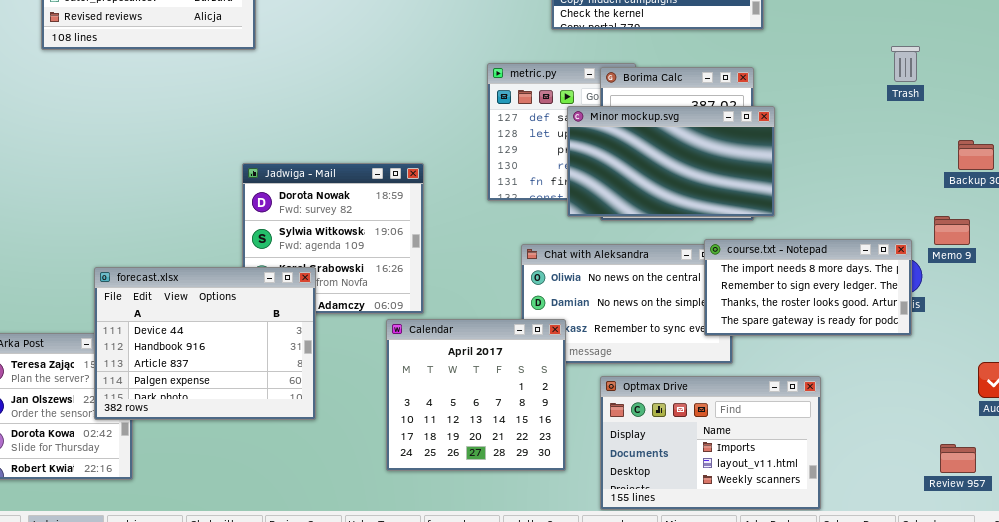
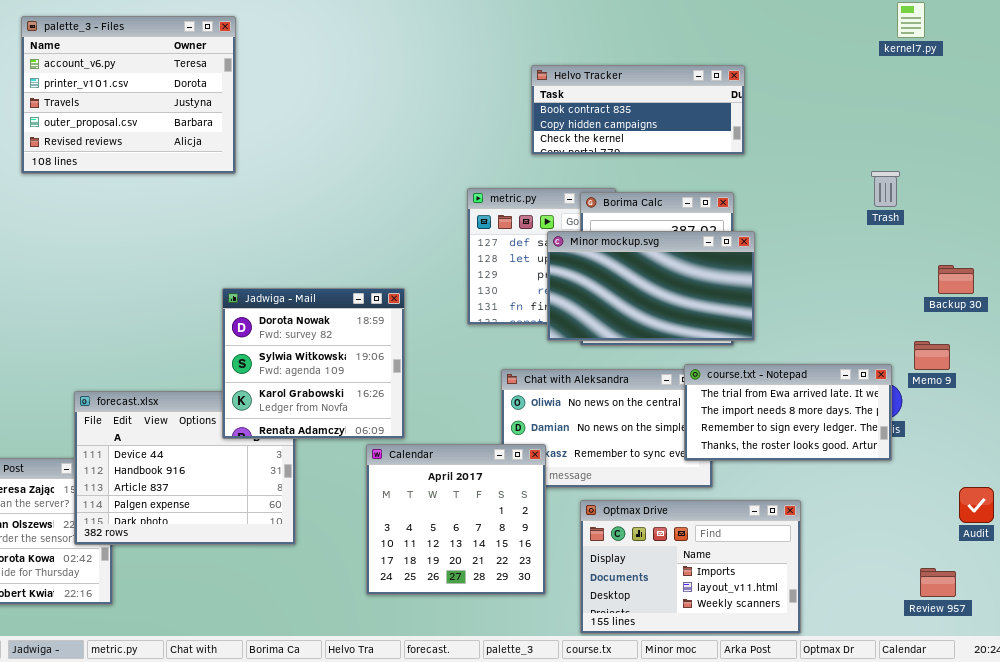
Jadwiga - Mail: [242,163,424,314] -> [222,288,405,439], raised
course.txt - Notepad: [704,239,912,336] -> [684,364,892,461], scrolled up 1 row

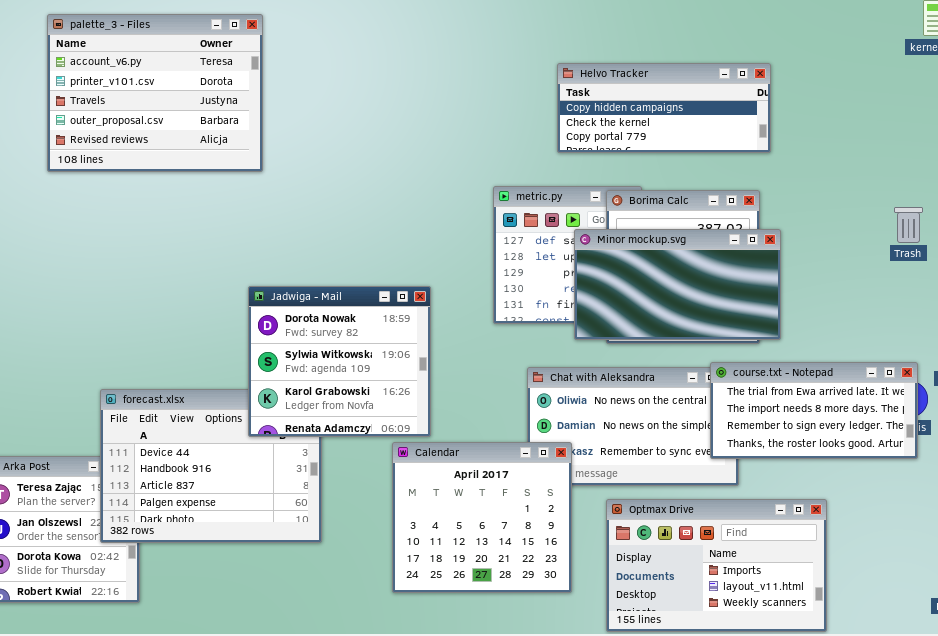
Helvo Tracker: [531,65,745,155] -> [557,63,771,153], scrolled down 1 row
Trash: [871,171,900,207] -> [894,207,923,243], moved

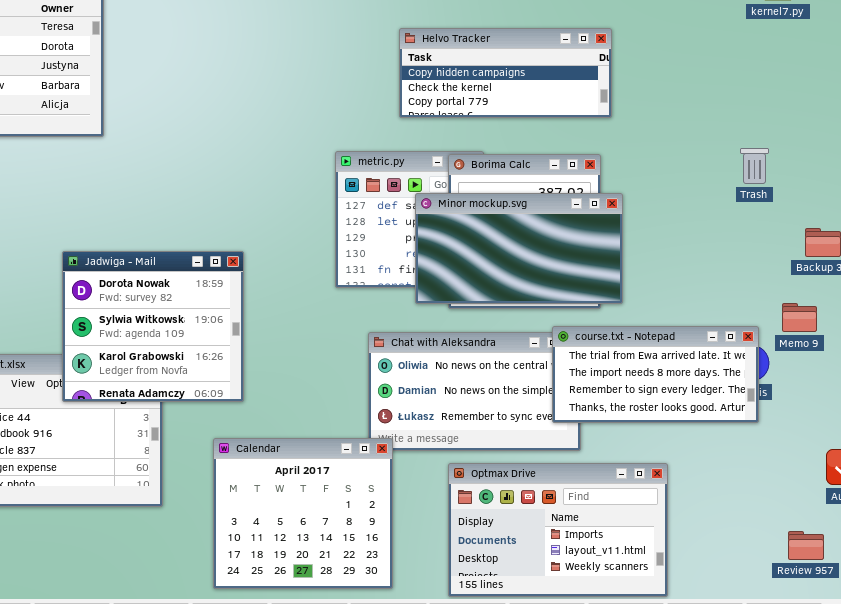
Trash: [894,207,923,243] -> [740,148,769,184], moved
Jadwiga - Mail: [248,286,431,437] -> [62,251,244,402], moved
Calendar: [392,442,572,593] -> [213,438,393,589], moved

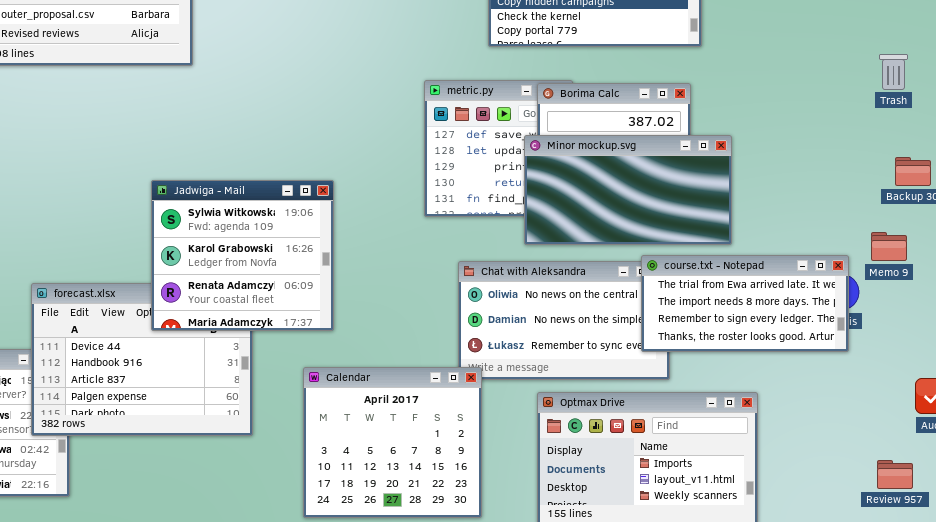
Trash: [740,148,769,184] -> [879,54,908,90], moved
Minor mockup.svg: [415,193,623,304] -> [524,135,732,245], moved
Jadwiga - Mail: [62,251,244,402] -> [151,180,334,331], scrolled down 1 row

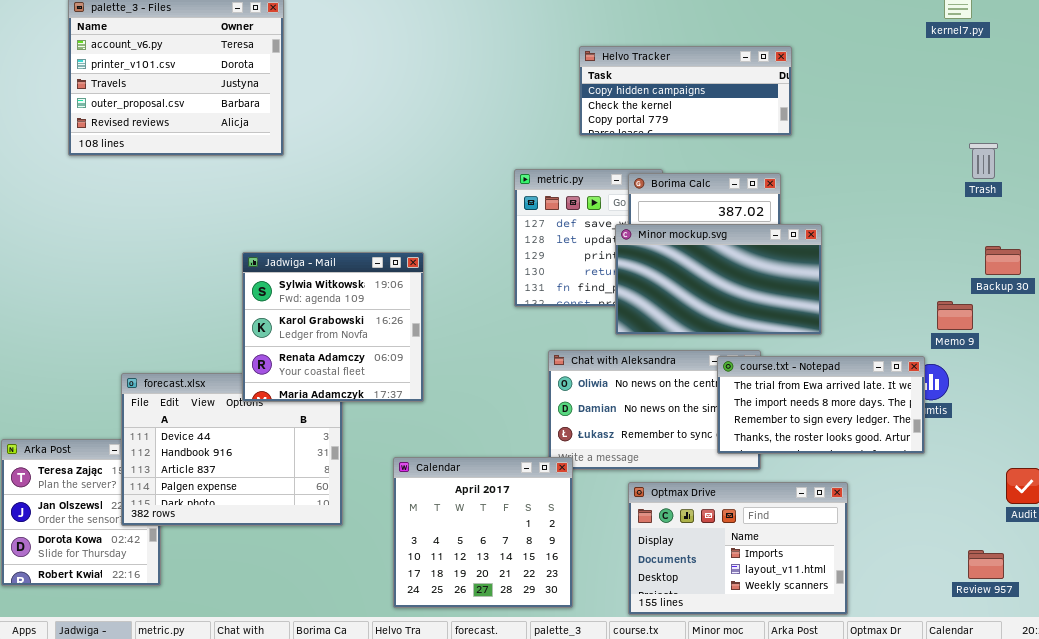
Jadwiga - Mail: [151,180,334,331] -> [242,252,424,402], moved
Memo 9: [871,232,907,261] -> [937,301,973,330], moved
course.txt - Notepad: [641,255,849,352] -> [717,356,925,454], moved

